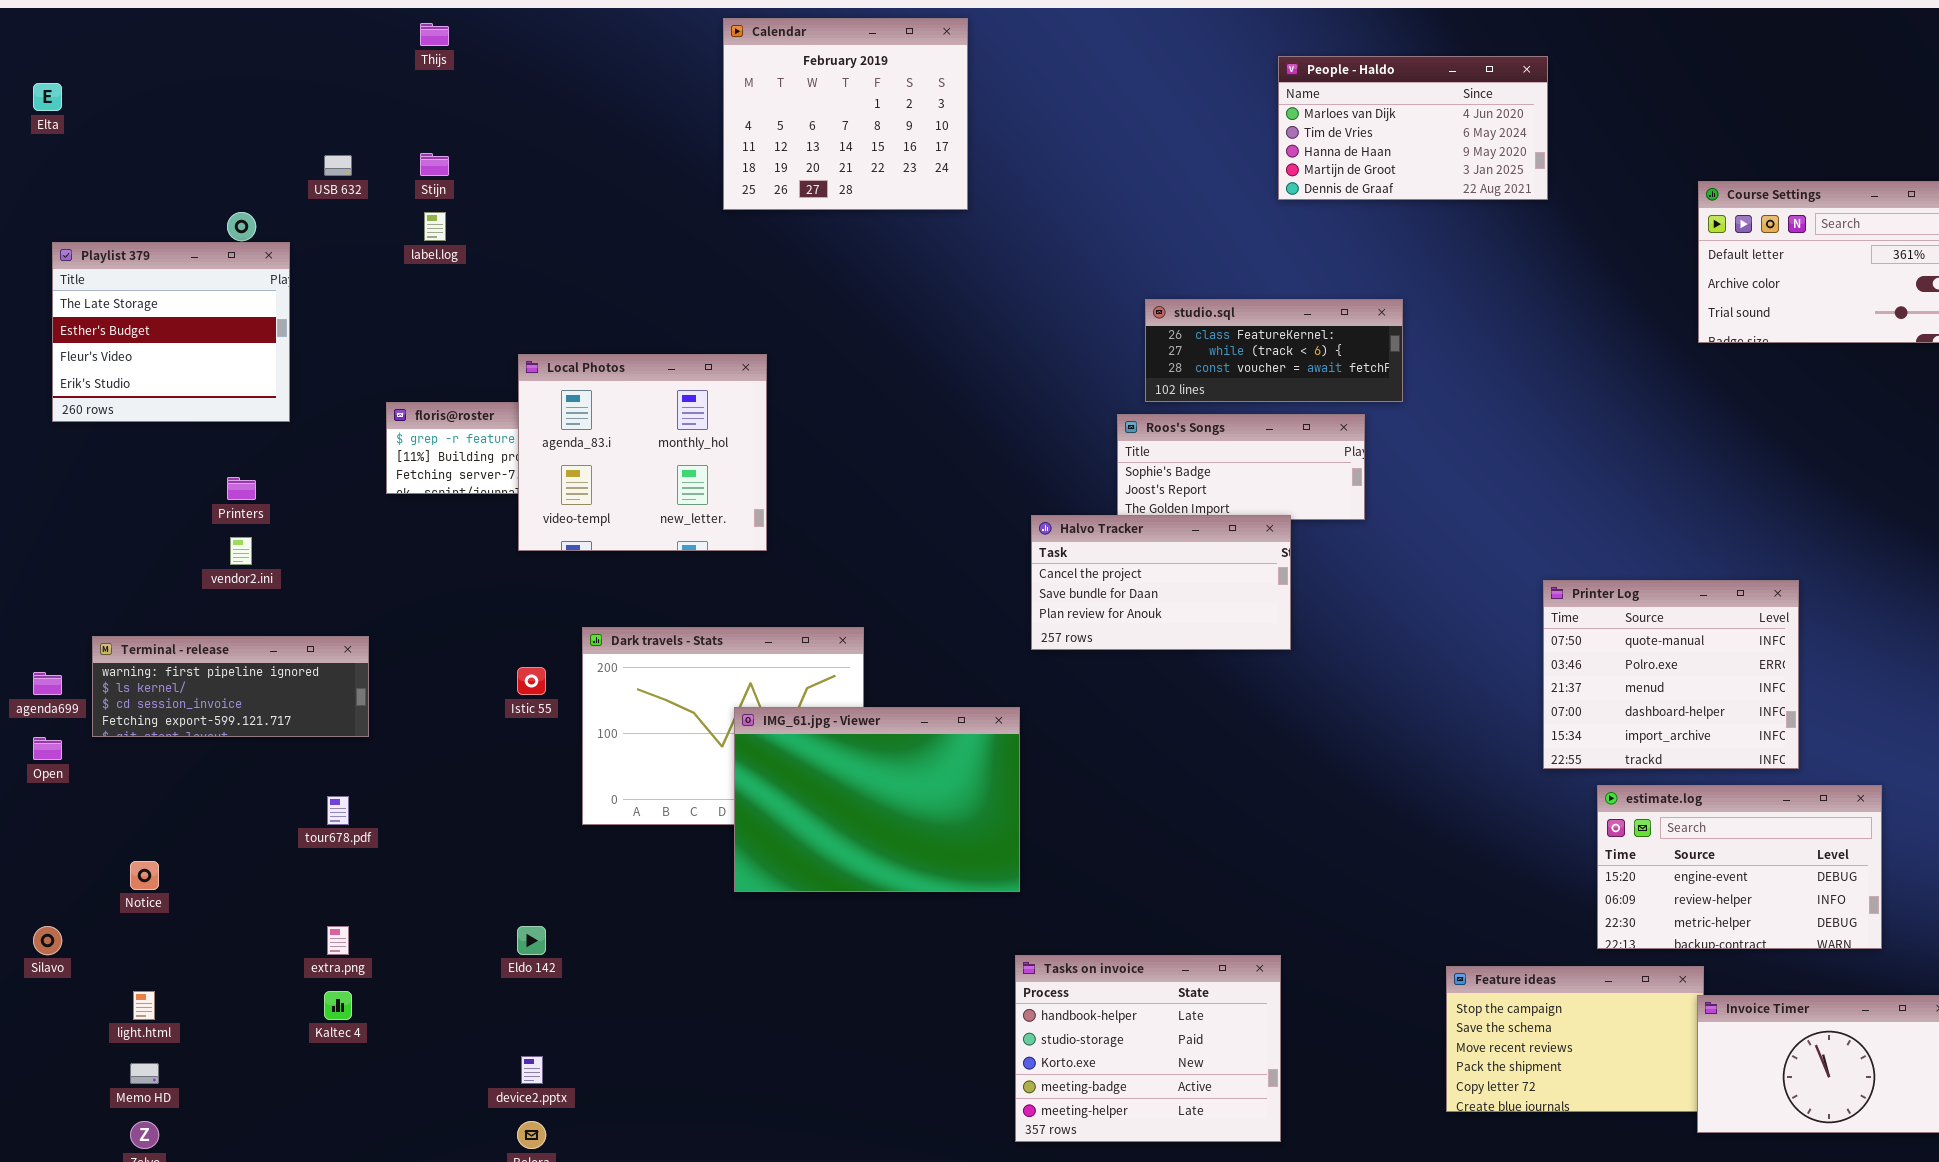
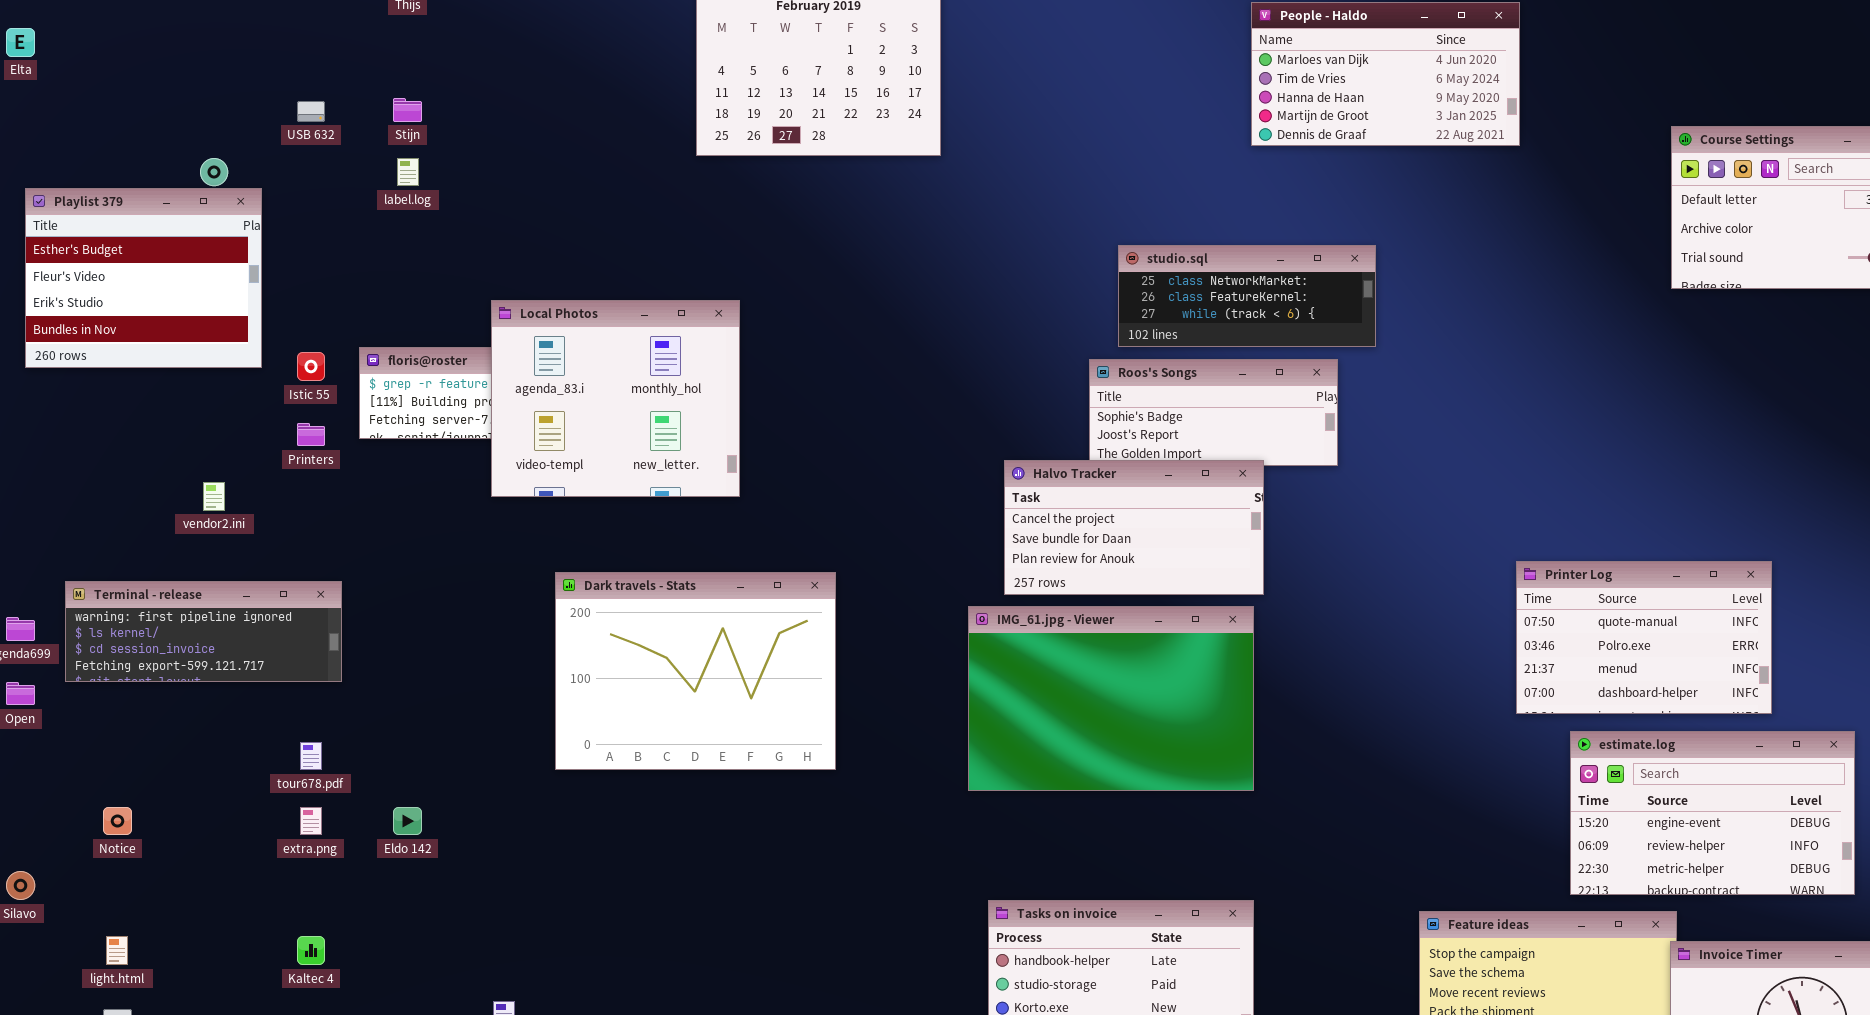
Playlist 379: [52,242,290,422] -> [25,188,262,368], scrolled down 1 row
studio.sql: [1145,299,1403,402] -> [1118,245,1376,347], scrolled up 1 row
Printers: [227,477,256,500] -> [297,423,325,446], moved
Printer Log: [1543,580,1799,769] -> [1516,561,1772,714], resized
Istic 55: [517,667,546,695] -> [297,352,325,381], moved
IMG_61.jpg - Viewer: [734,707,1020,892] -> [968,606,1254,791], moved
extra.png: [327,926,349,955] -> [300,807,322,835], moved
Eldo 142: [517,926,546,955] -> [393,807,422,835], moved

